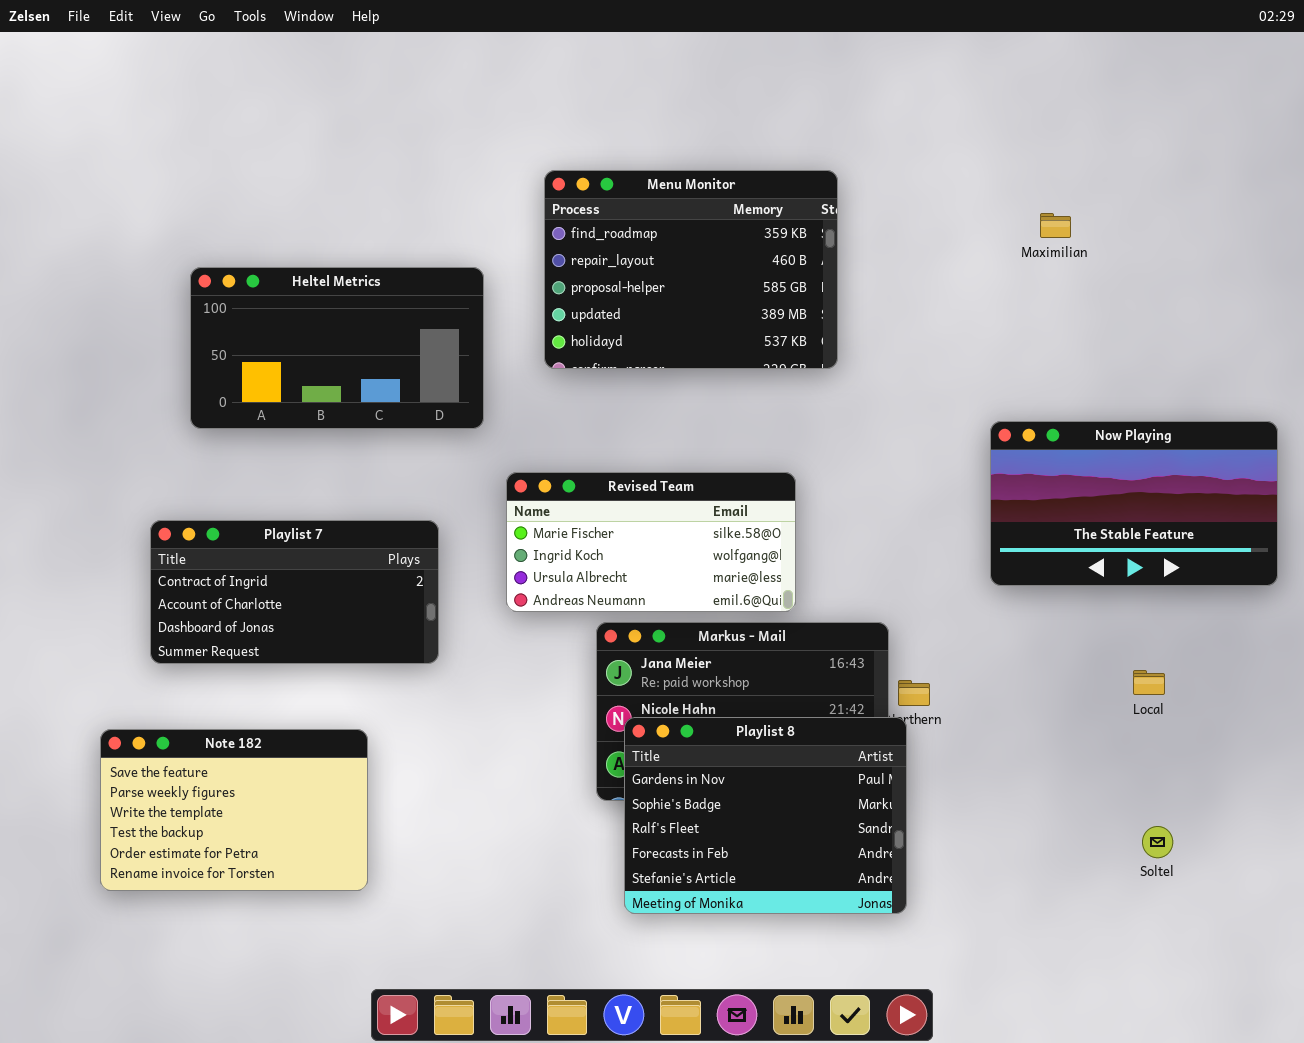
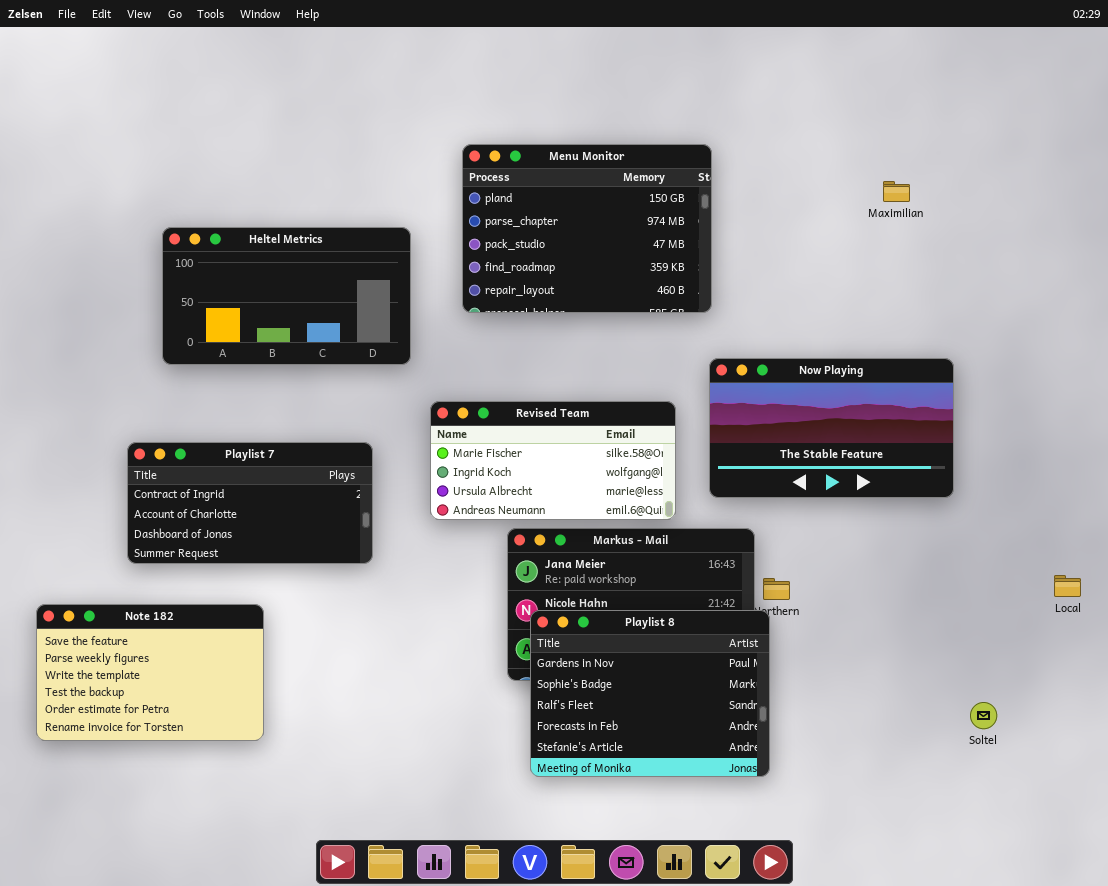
Menu Monitor: [544,170,838,369] -> [462,144,712,313], scrolled up 3 rows
Now Playing: [990,421,1278,586] -> [709,358,954,498], moved
Local: [1133,670,1165,695] -> [1054,575,1081,597], moved
Note 182: [100,729,368,891] -> [36,604,264,741], moved

